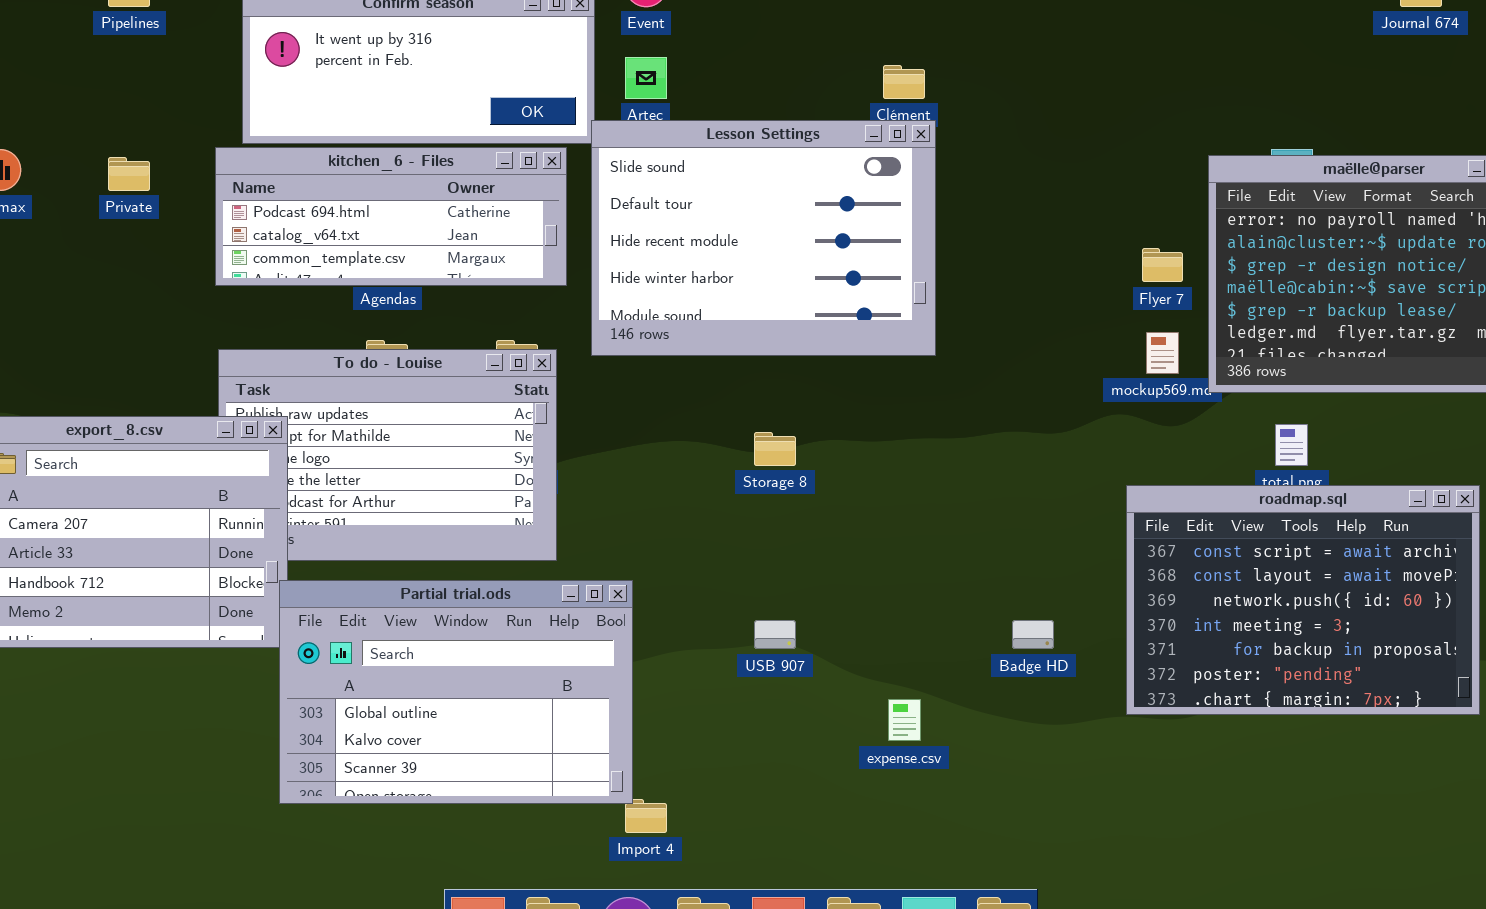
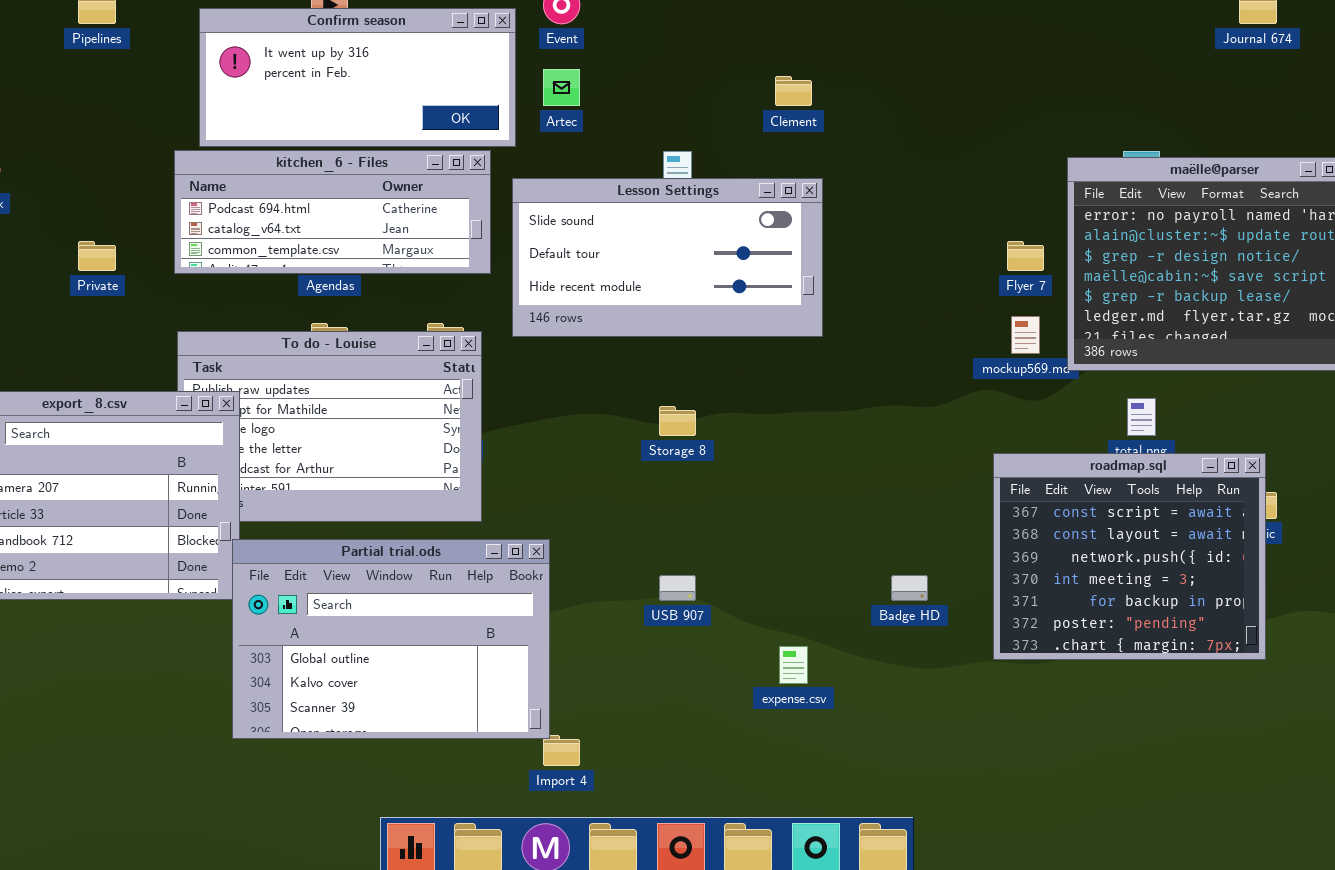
Lesson Settings: [591,120,936,356] -> [512,178,823,337], resized
Private: [108,157,150,191] -> [78,241,116,271], moved
roadmap.sql: [1126,485,1480,715] -> [993,453,1266,660], resized

